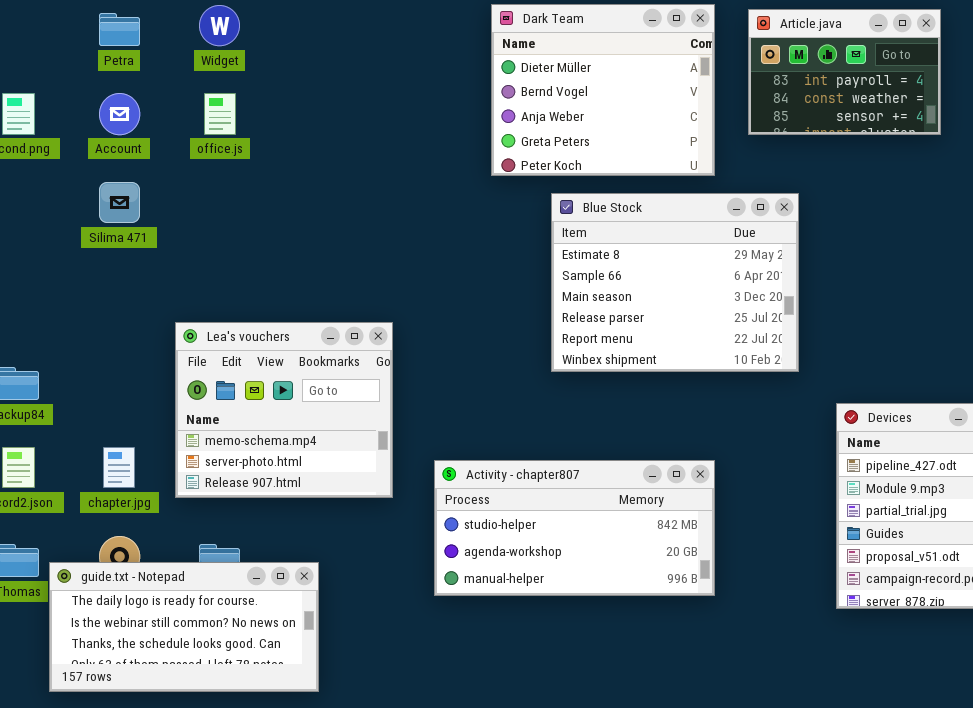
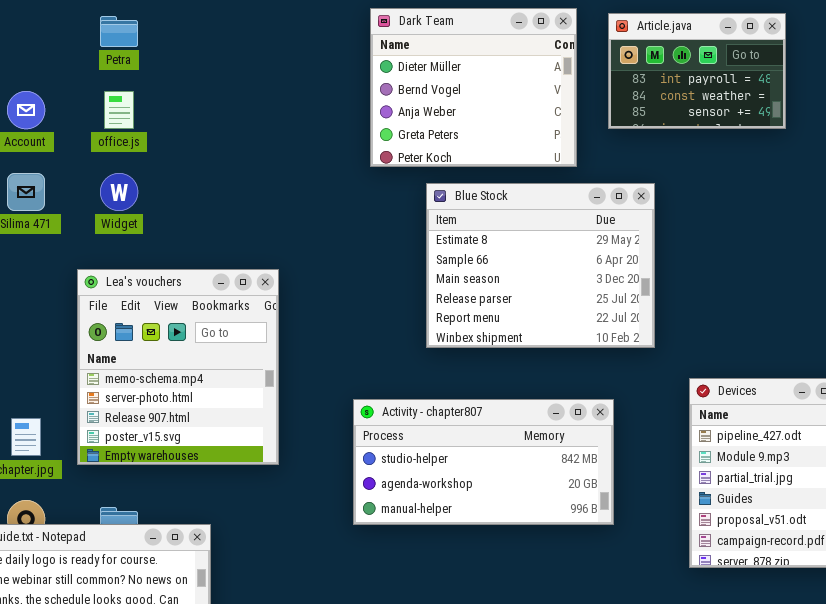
Widget: [199,5,240,46] -> [100,173,138,211], moved
Petra: [99,13,140,46] -> [100,16,138,47], moved
Lea's vouchers: [175,322,393,498] -> [77,269,279,465], resized
Activity - chapter807: [434,460,715,596] -> [353,399,614,525], moved

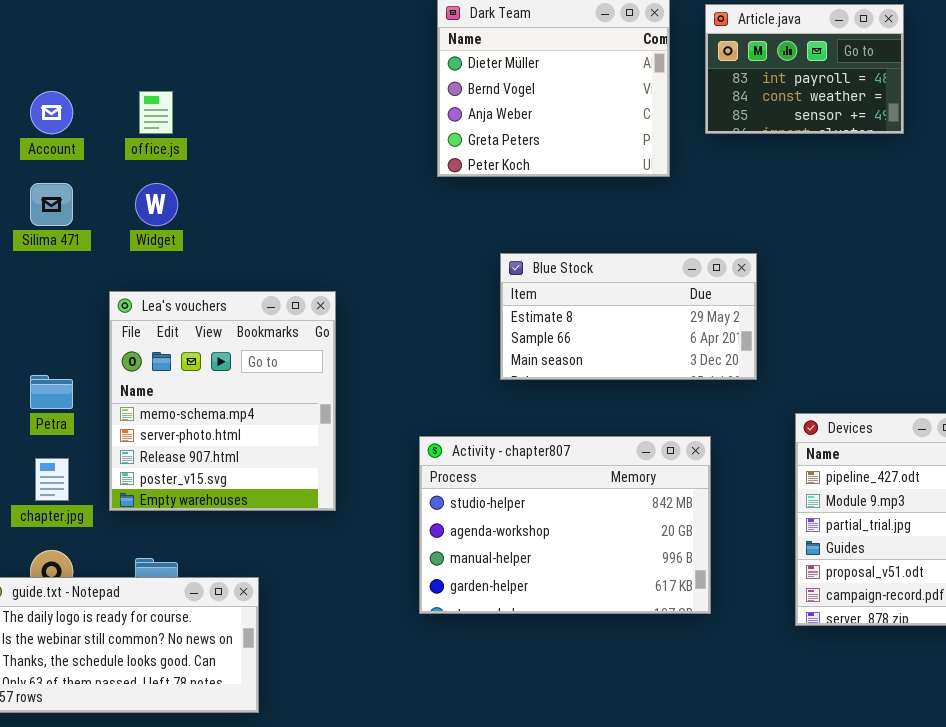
Petra: [100,16,138,47] -> [30,375,73,409], moved
Blue Stock: [426,183,655,348] -> [500,253,757,380], resized
Activity - chapter807: [353,399,614,525] -> [419,436,711,614], resized

